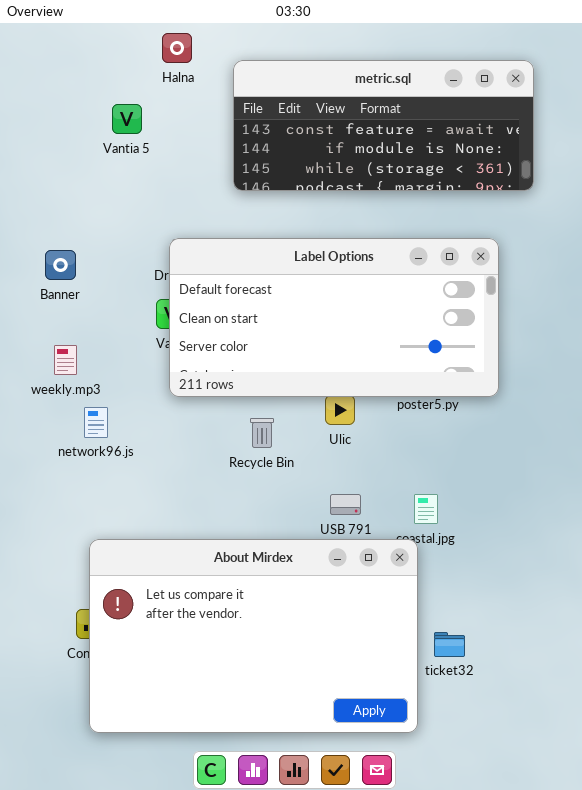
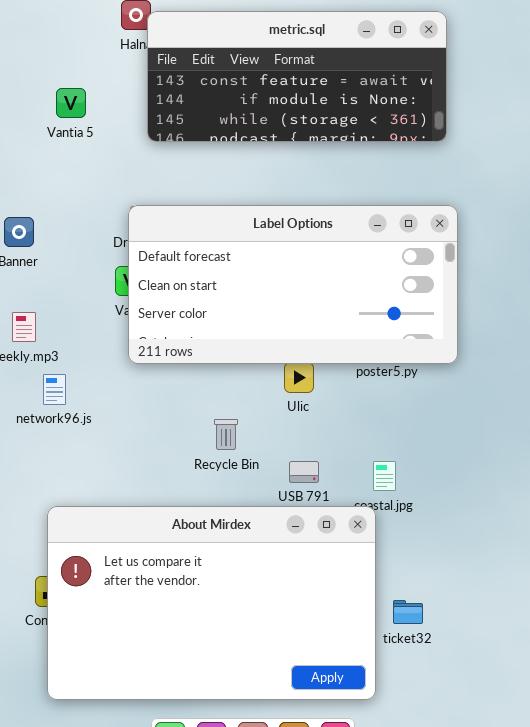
metric.sql: [233,60,534,191] -> [147,11,447,142], moved
Vantia 5: [112,104,142,134] -> [56,88,86,118], moved
Recycle Bin: [250,418,274,448] -> [214,419,238,450], moved

